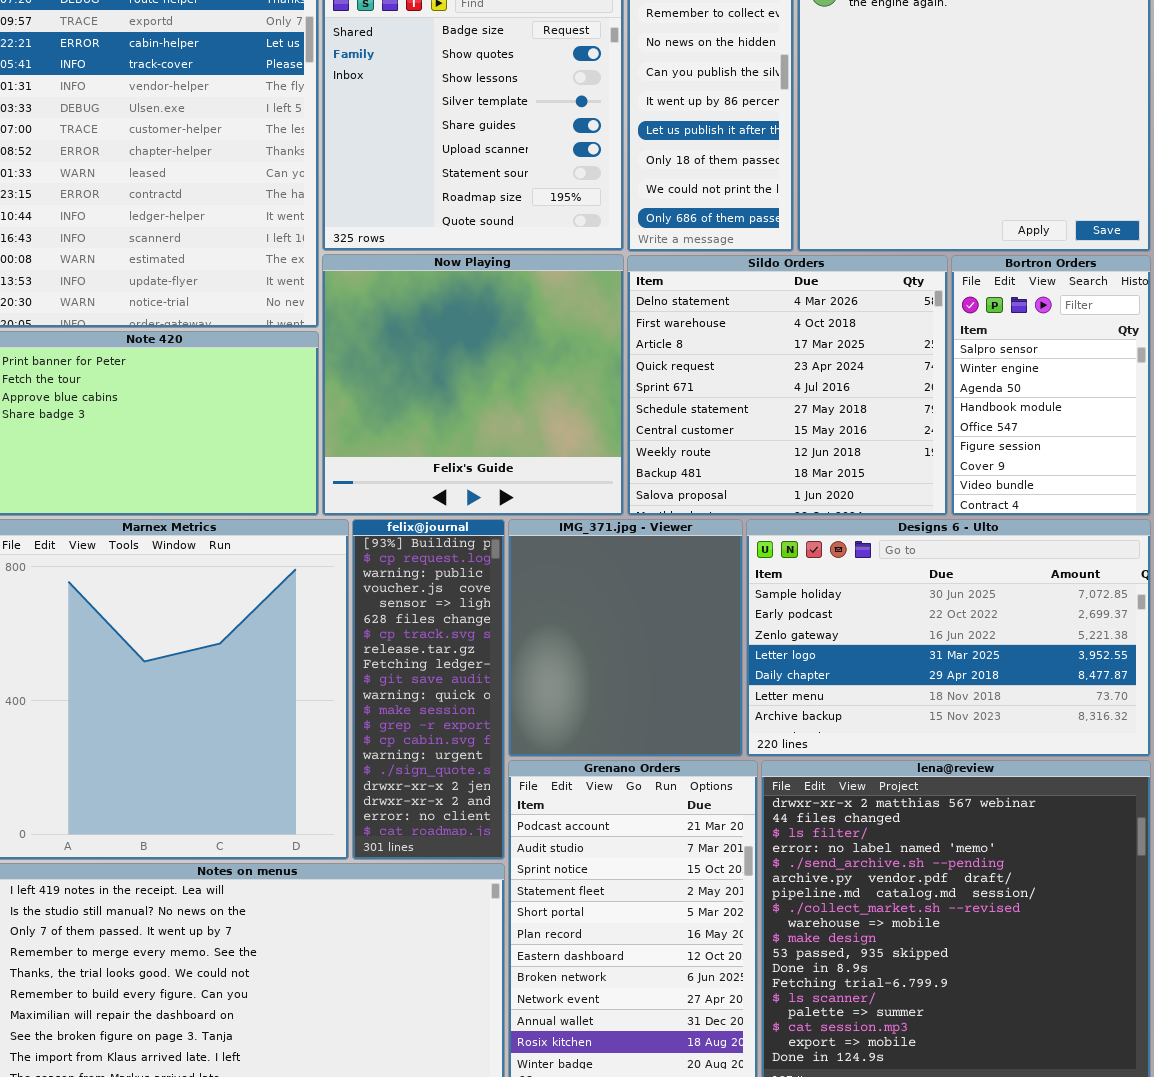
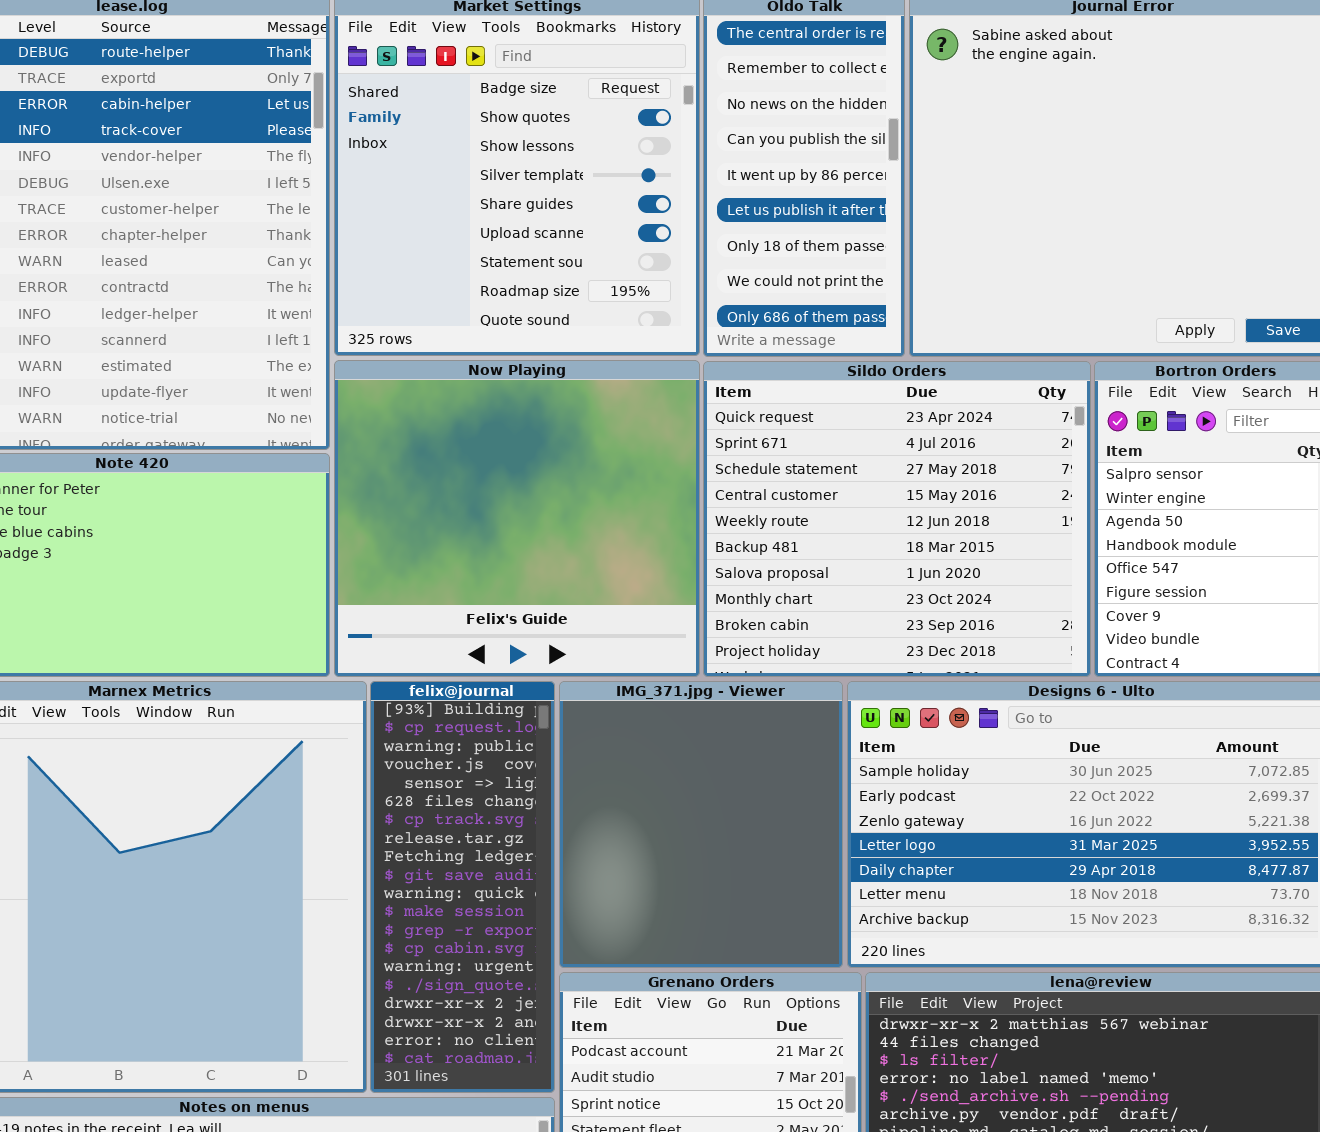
Sildo Orders: [627,255,948,516] -> [703,361,1091,677], scrolled down 3 rows

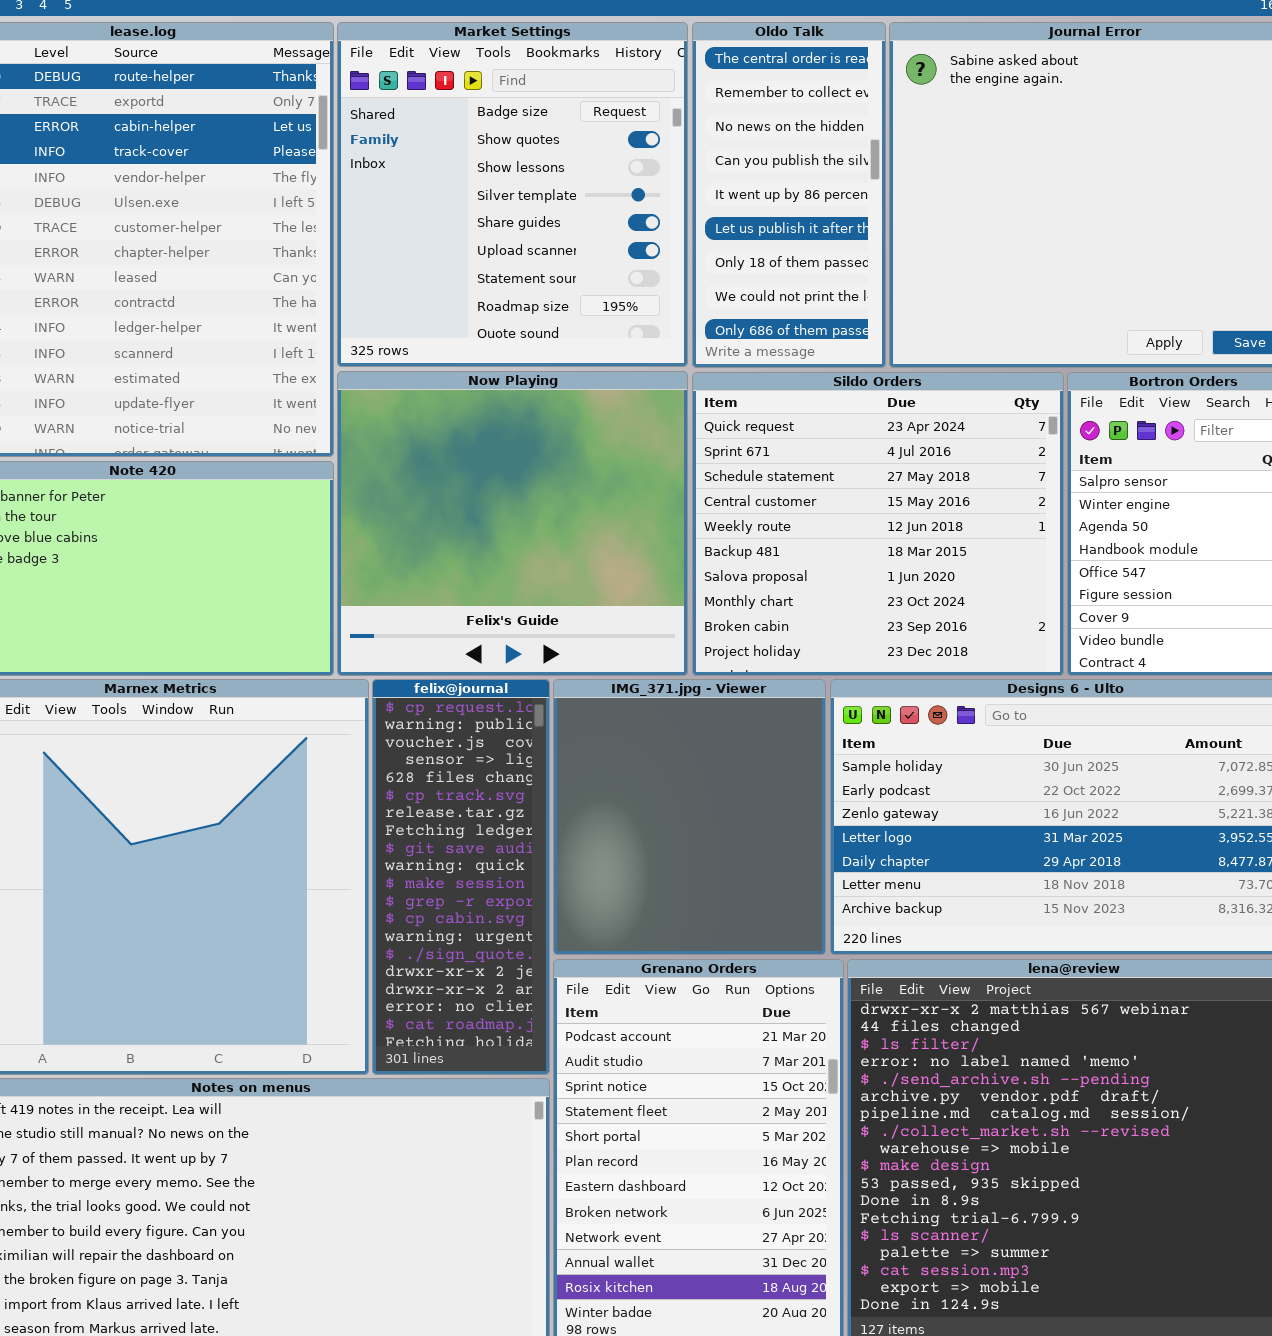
felix@journal: [370,681,555,1093] -> [372,679,550,1075], scrolled down 1 row

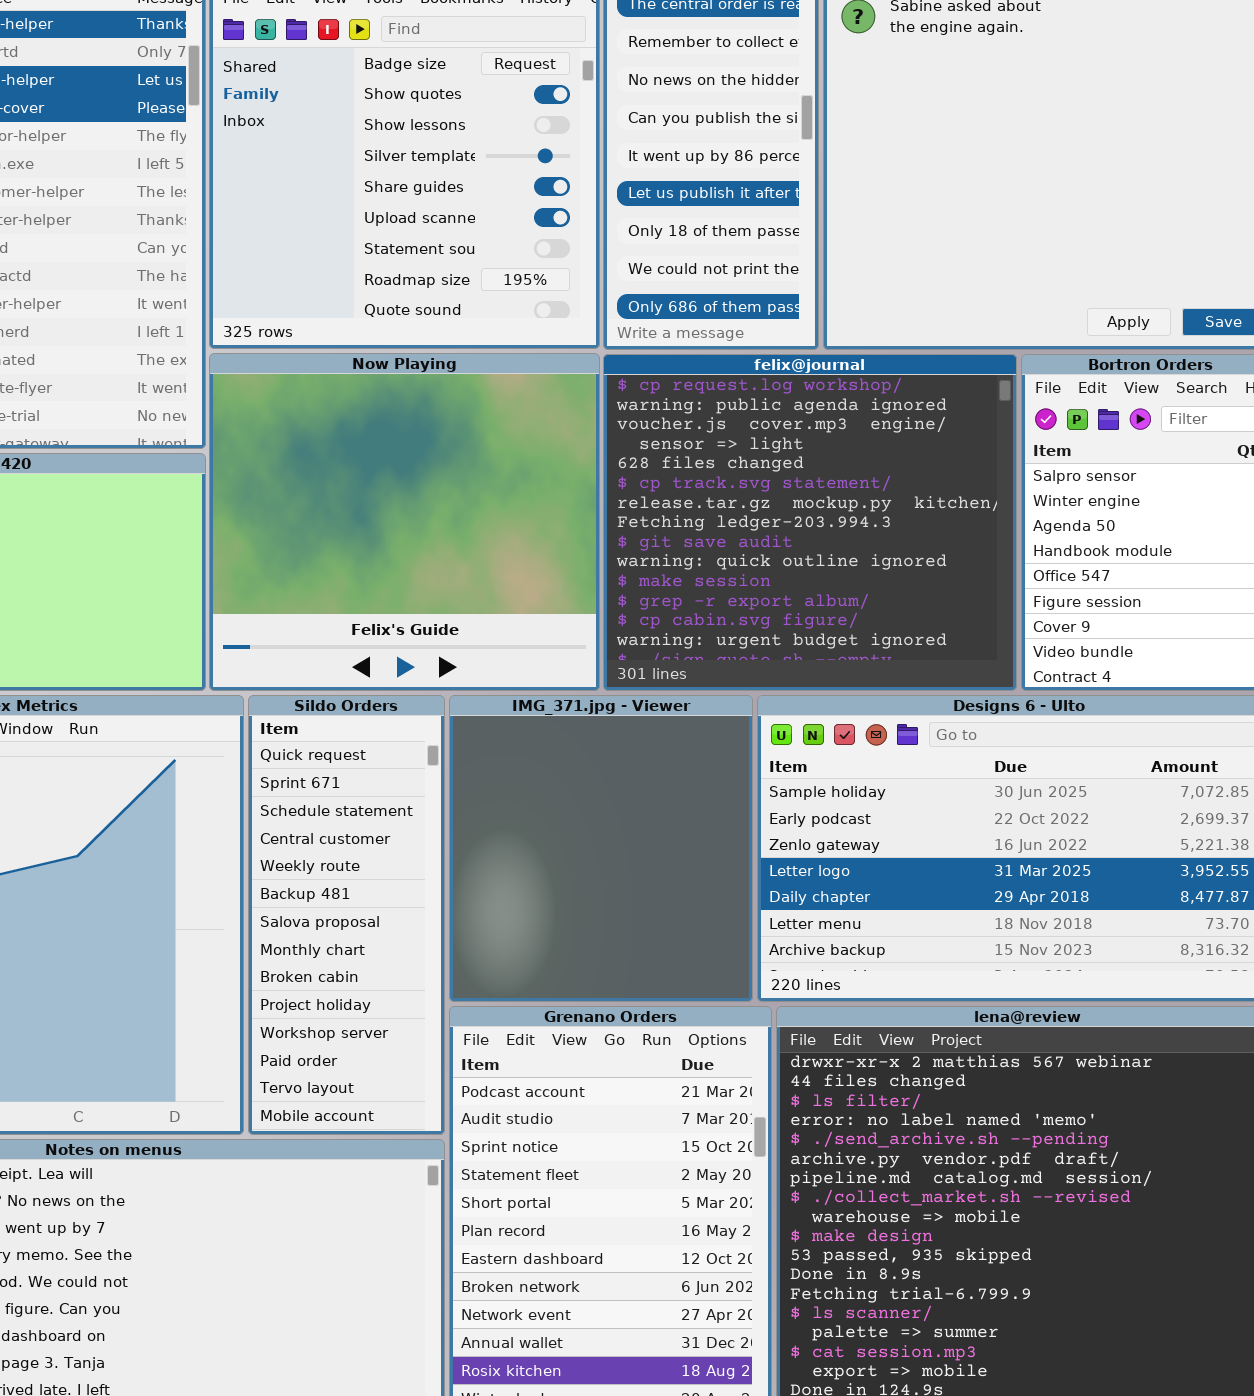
Sildo Orders: [692,372,1064,676] -> [248,695,445,1135], moved, resized
felix@journal: [372,679,550,1075] -> [603,354,1017,691], moved, resized

